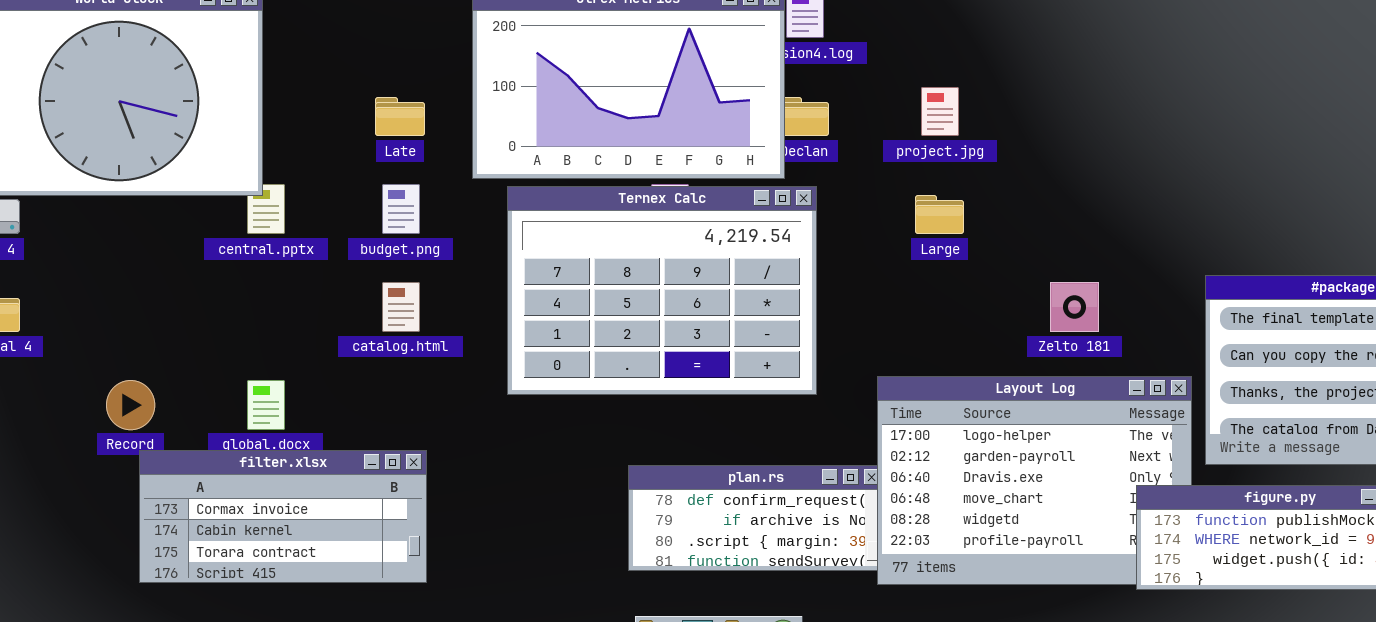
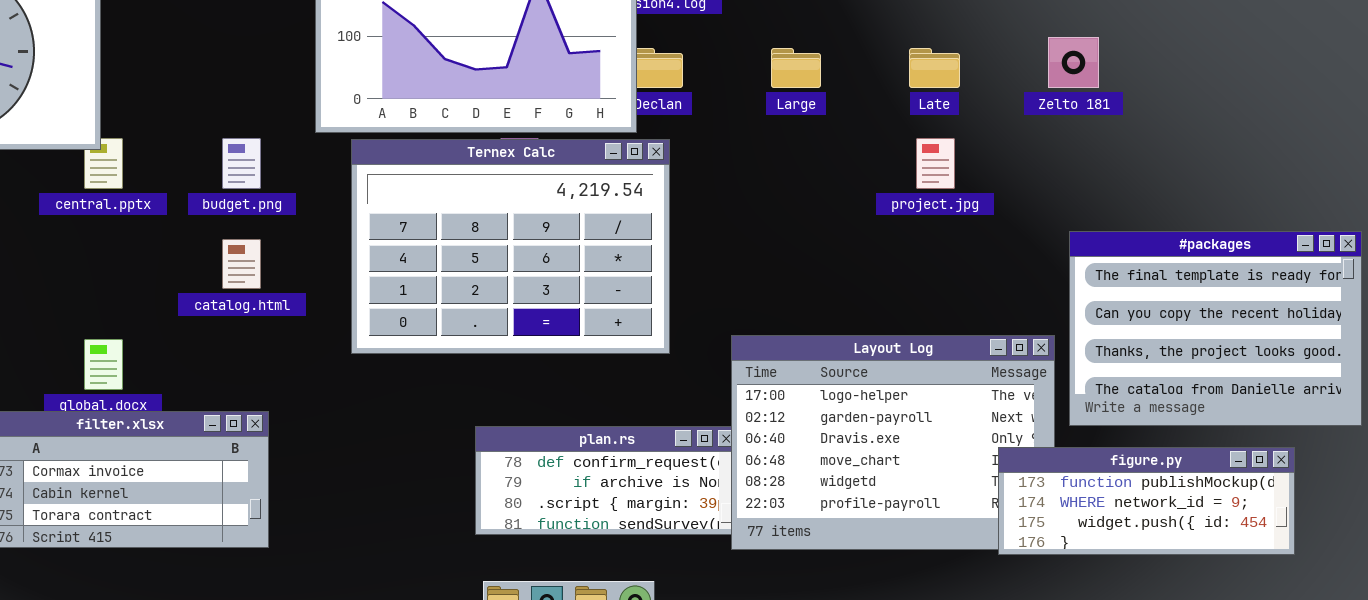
project.jpg: [921,87,959,136] -> [916,138,955,189], moved
Late: [375,97,425,136] -> [909,48,960,88], moved
Large: [915,195,964,234] -> [771,48,821,88], moved
Zelto 181: [1050,282,1099,332] -> [1048,37,1099,88], moved

